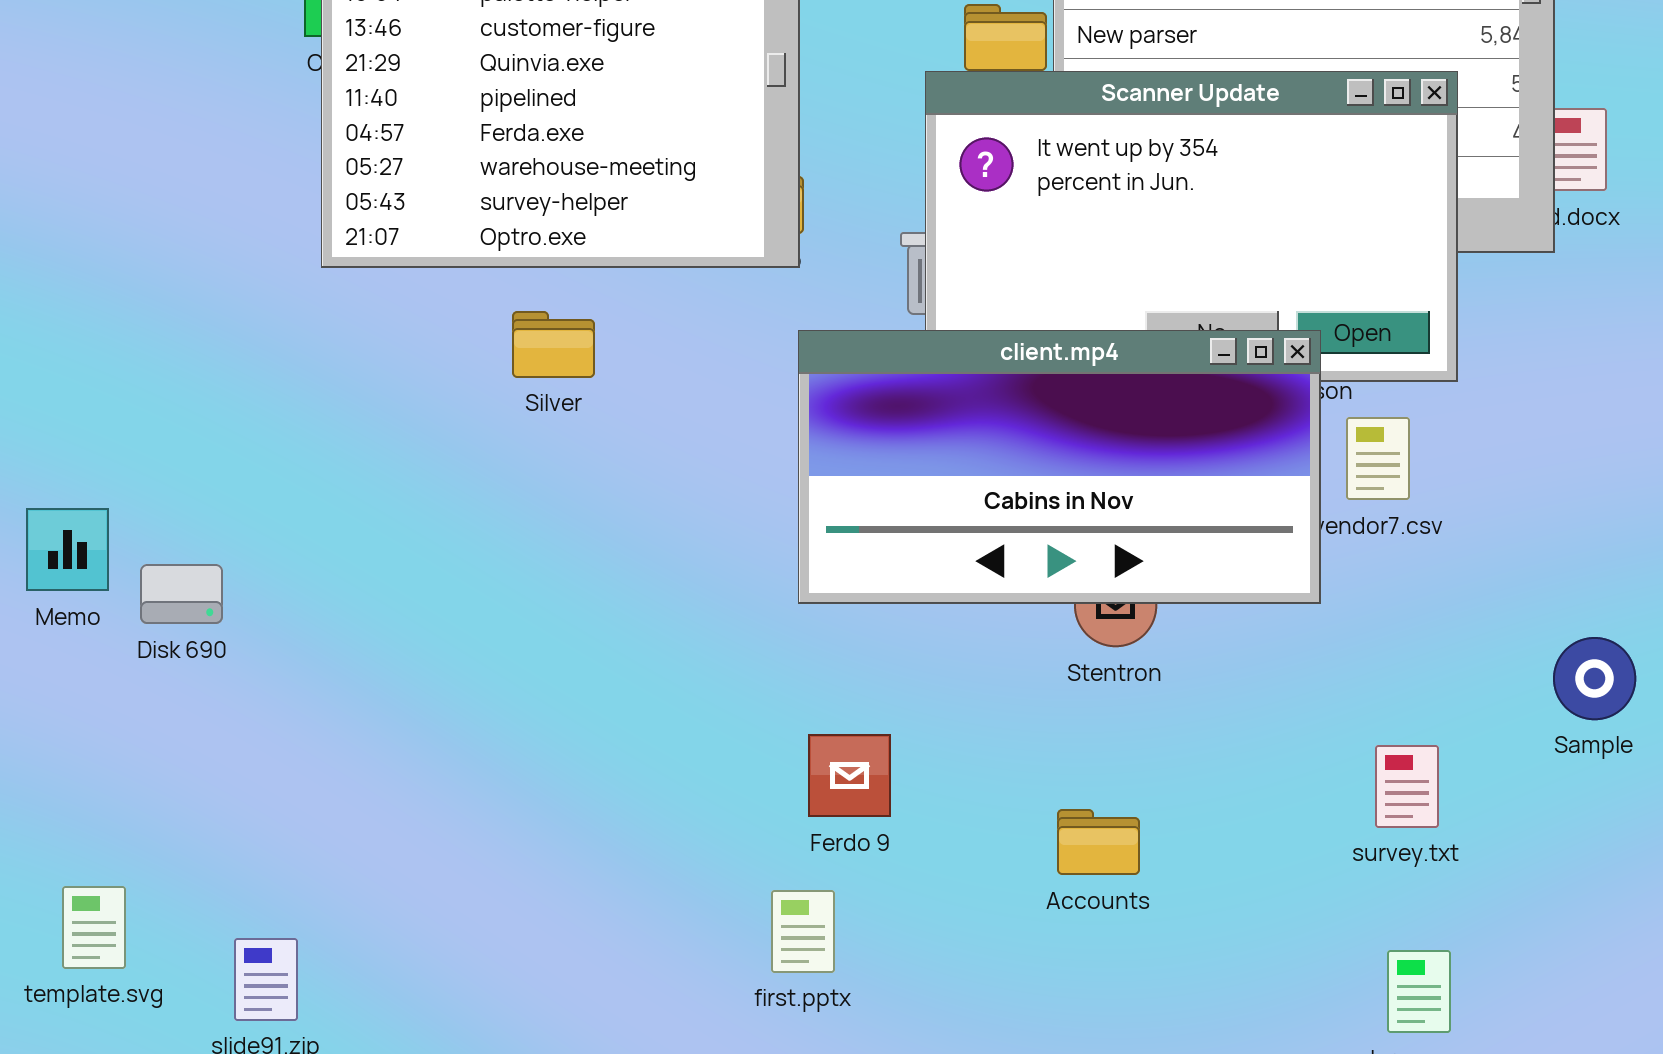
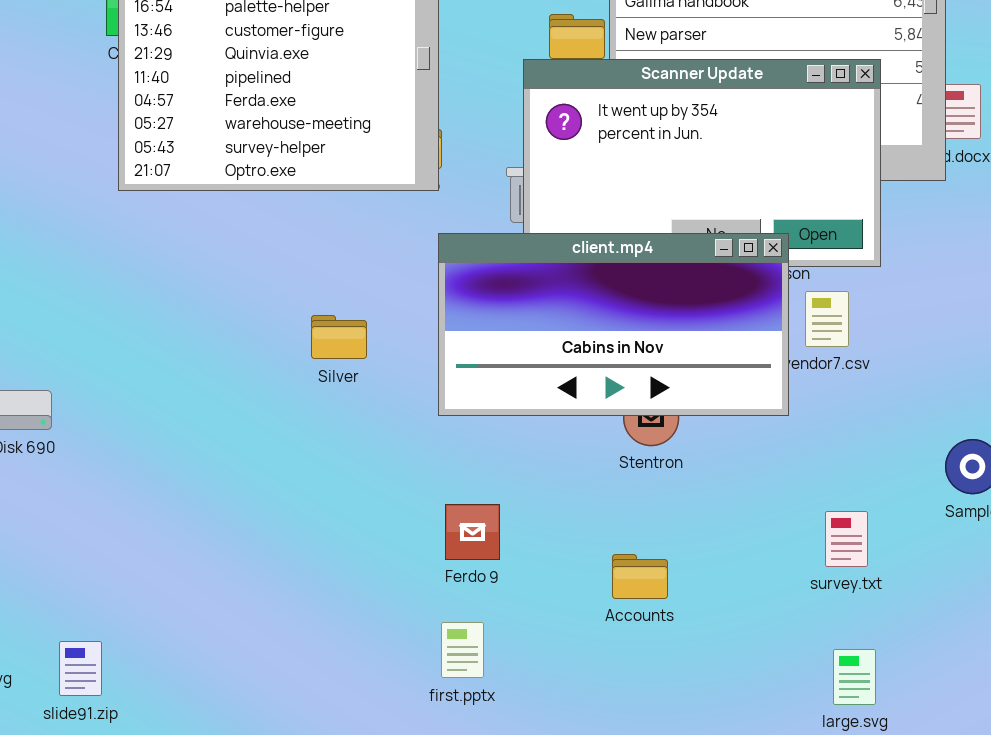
Silver: [512,311,595,378] -> [311,315,367,359], moved
first.pptx: [771,890,835,973] -> [441,622,484,678], moved

